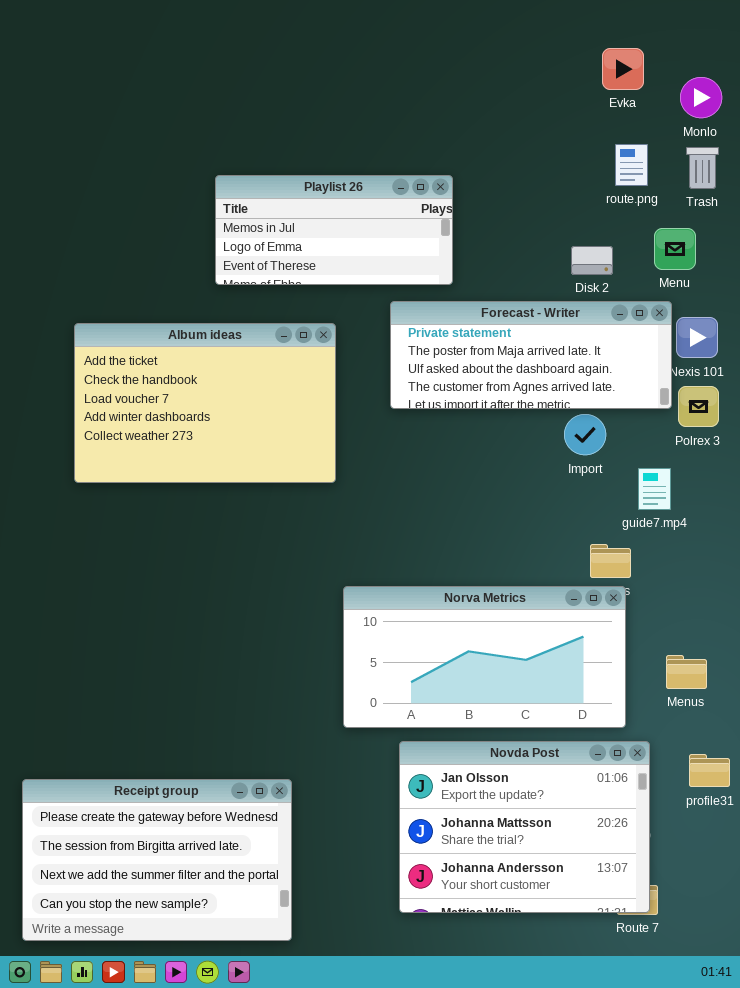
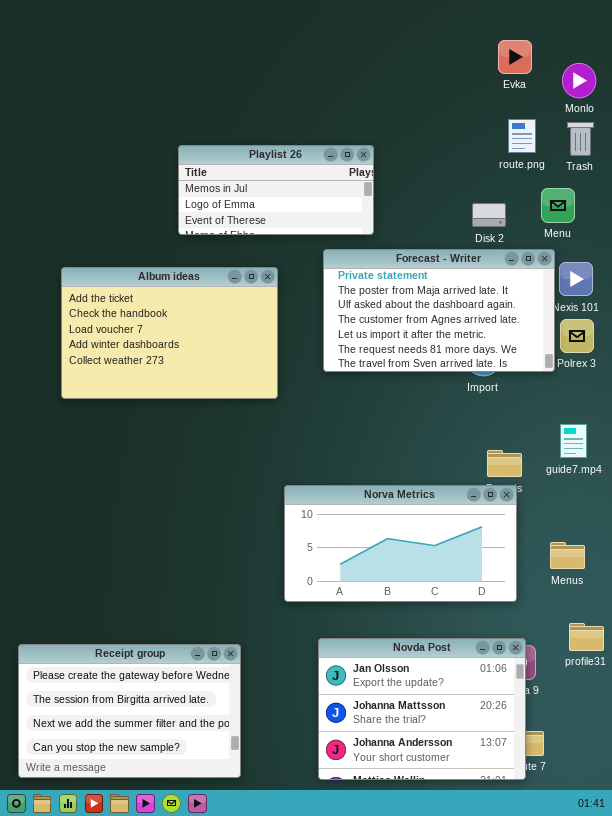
Forecast - Writer: [390,301,672,409] -> [323,249,555,372], resized
guide7.mp4: [638,468,671,510] -> [560,424,587,458], moved
Novda Post: [399,741,650,913] -> [318,638,526,780], moved

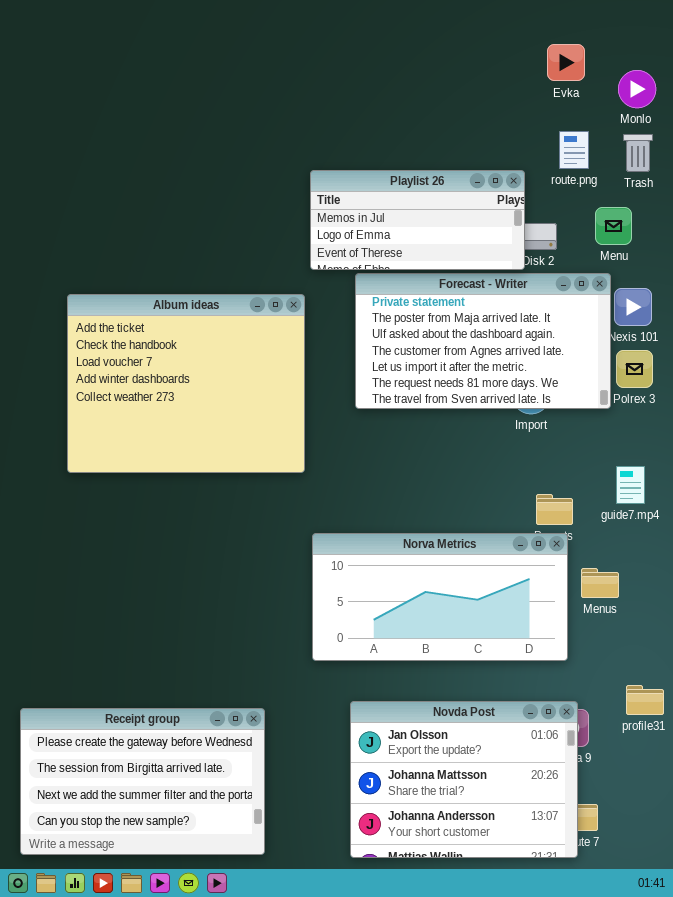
Playlist 26: [178,145,374,235] -> [310,170,525,270], moved
Album ideas: [61,267,278,399] -> [67,294,305,473], resized
Menus: [550,542,585,569] -> [581,568,619,598], moved

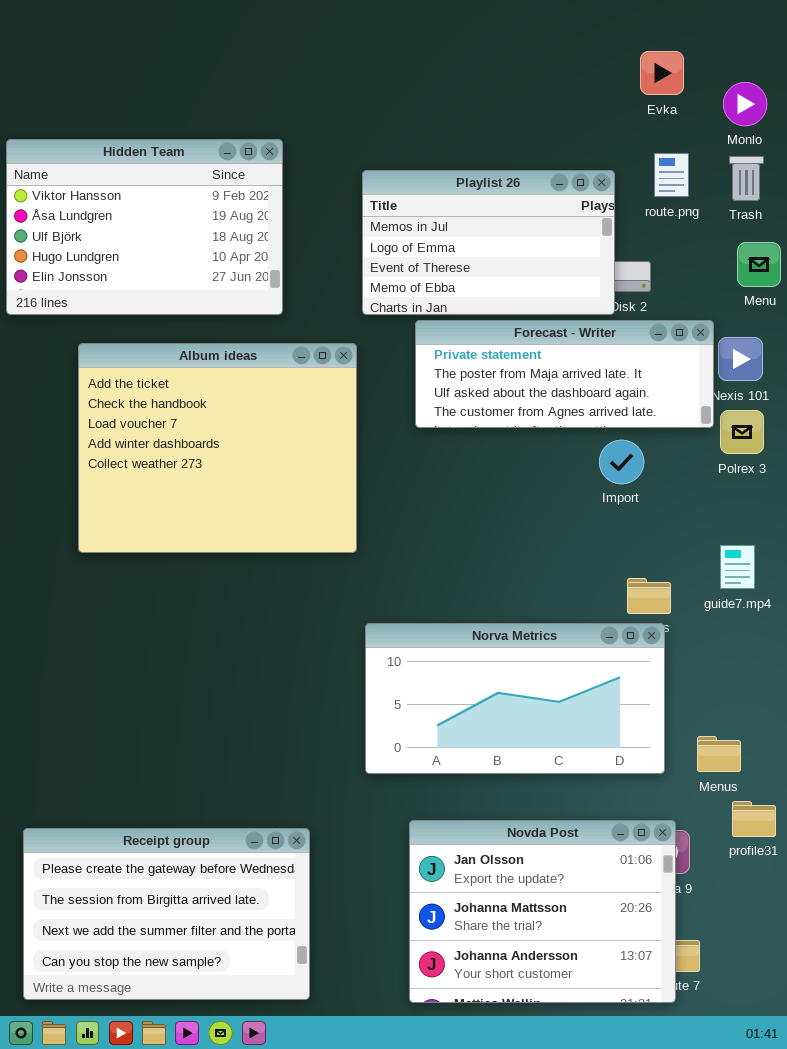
Hidden Team: none -> [6,139,283,315], opened
Playlist 26: [310,170,525,270] -> [362,170,615,315], resized
Menu: [595,207,632,245] -> [737,242,781,287], moved
Forecast - Writer: [355,273,611,409] -> [415,320,714,428], resized
Menus: [581,568,619,598] -> [697,736,741,772], moved

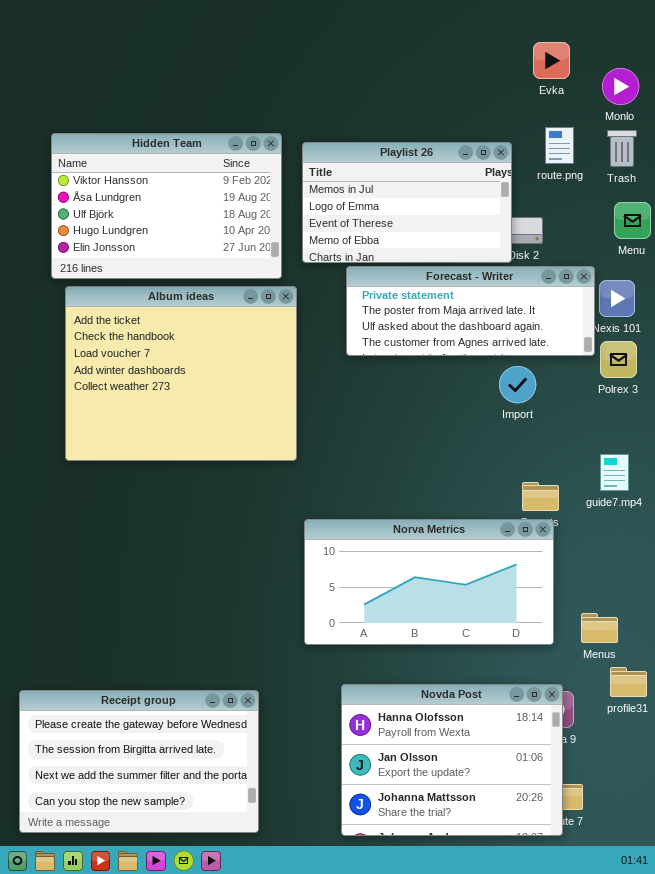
Hidden Team: [6,139,283,315] -> [51,133,282,279], moved
Novda Post: [409,820,676,1003] -> [341,684,563,836], scrolled up 1 row

